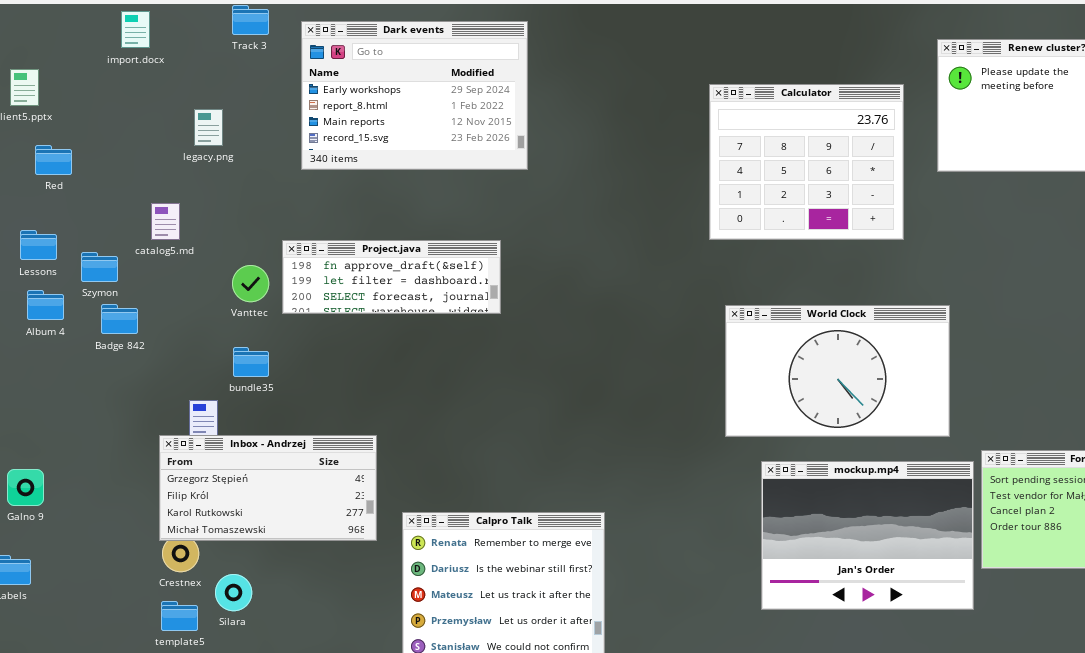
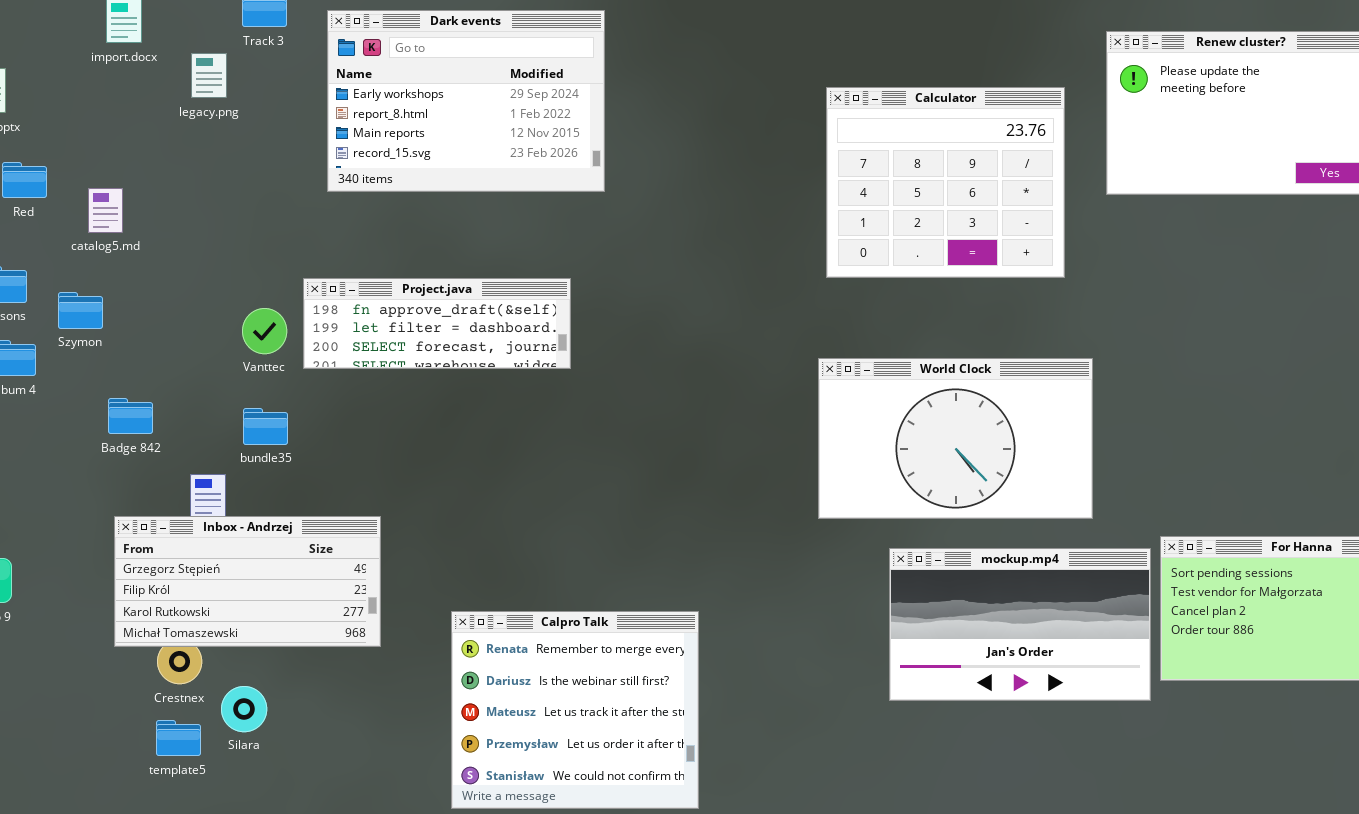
legacy.png: [194,109,223,146] -> [191,53,227,98], moved
catalog5.md: [151,203,180,240] -> [88,188,123,233], moved
Badge 842: [101,304,138,334] -> [108,398,153,434], moved
World Clock: [725,305,950,437] -> [818,358,1093,519], moved
Inbox - Andrzej: [159,435,377,541] -> [114,516,381,647], moved
mockup.mp4: [761,461,974,610] -> [889,548,1151,701], resized

